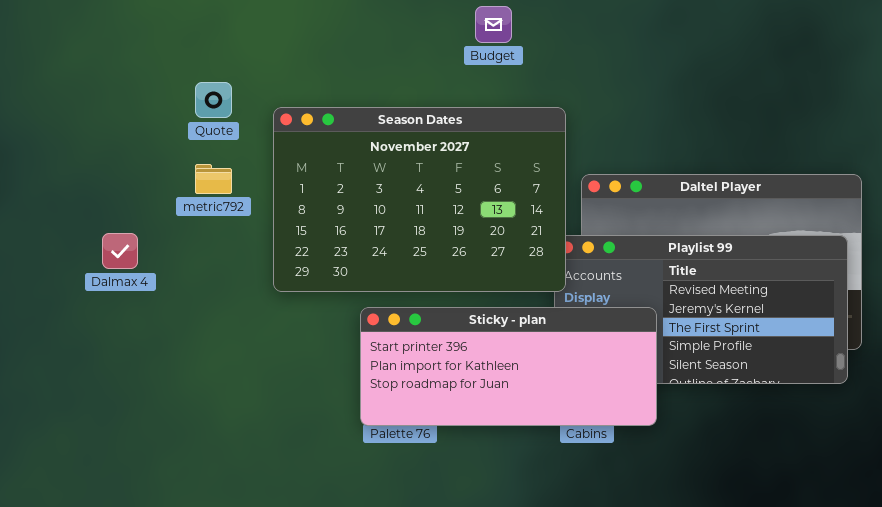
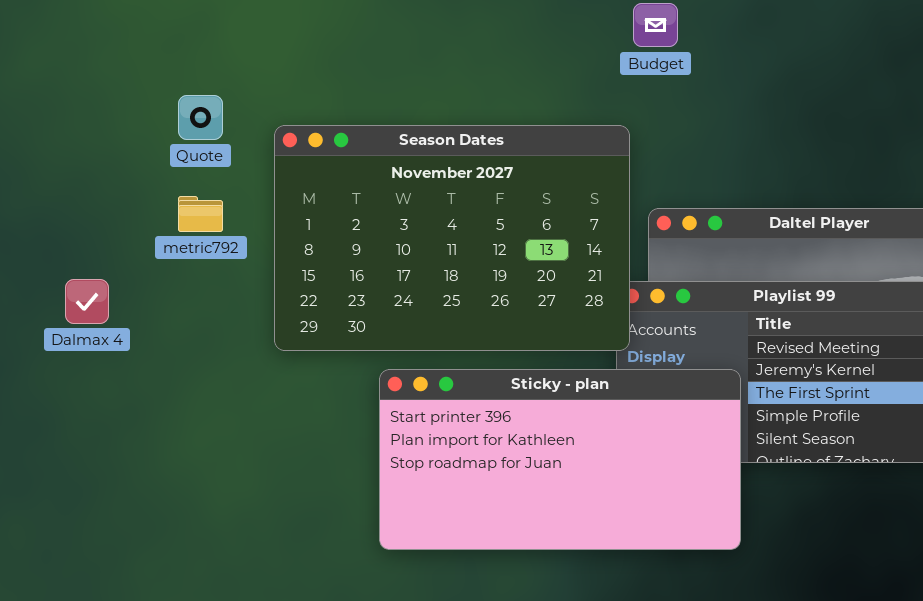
Budget: [475,6,512,43] -> [633,3,678,47], moved
Sticky - plan: [360,307,657,426] -> [379,369,741,550], resized

